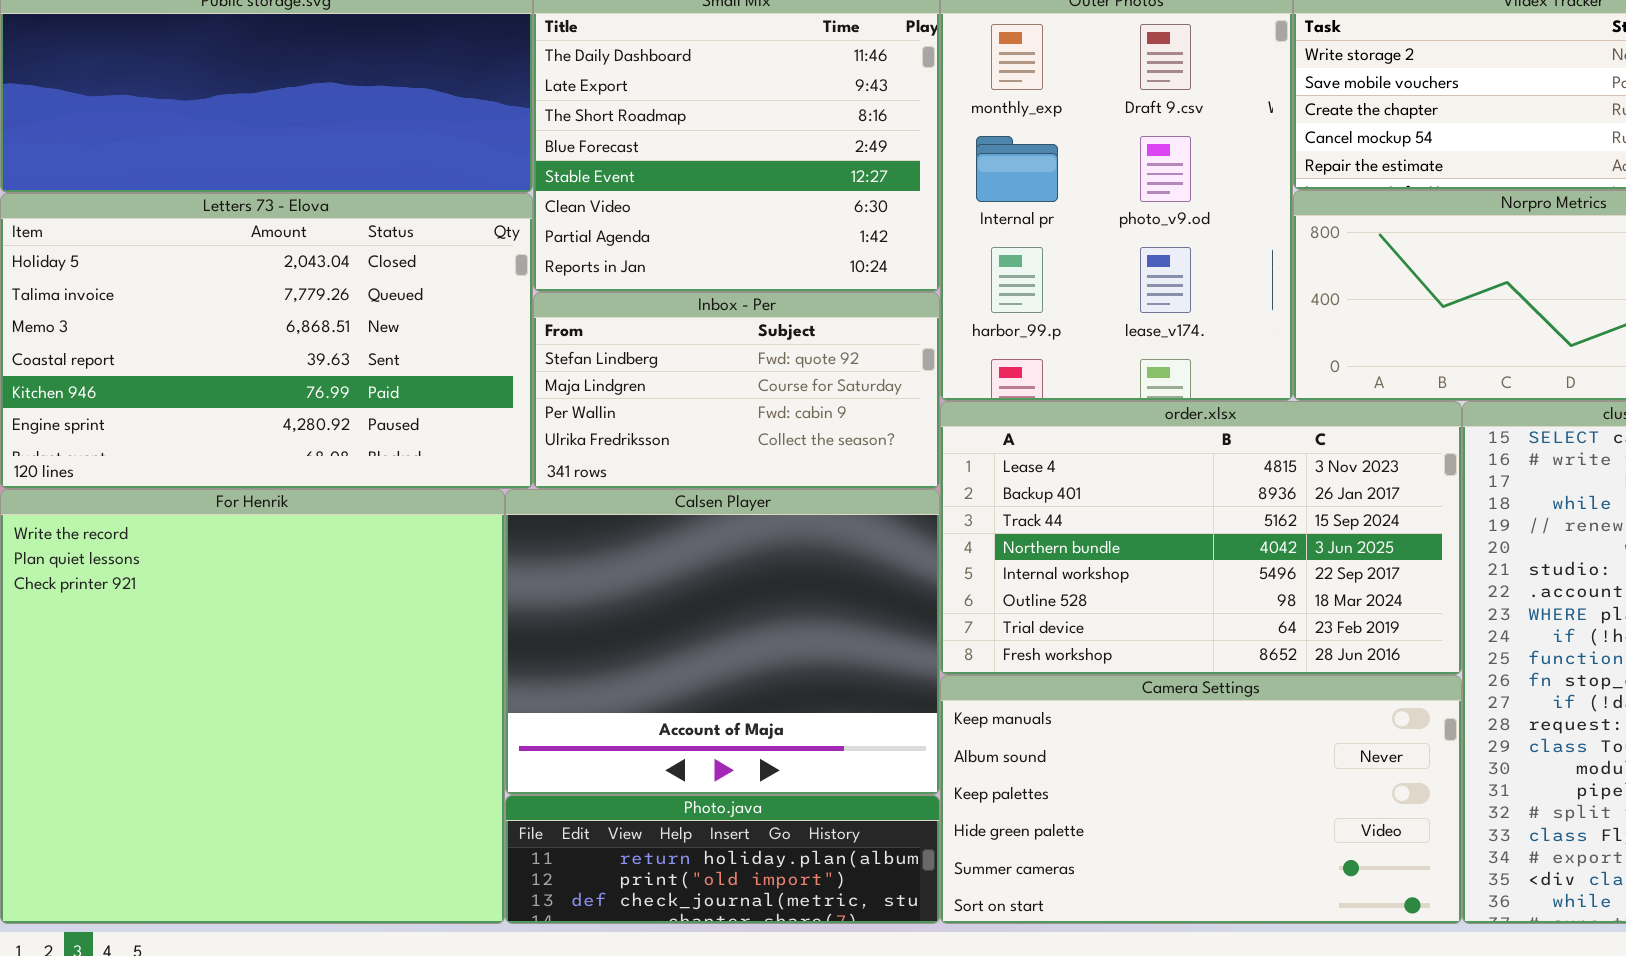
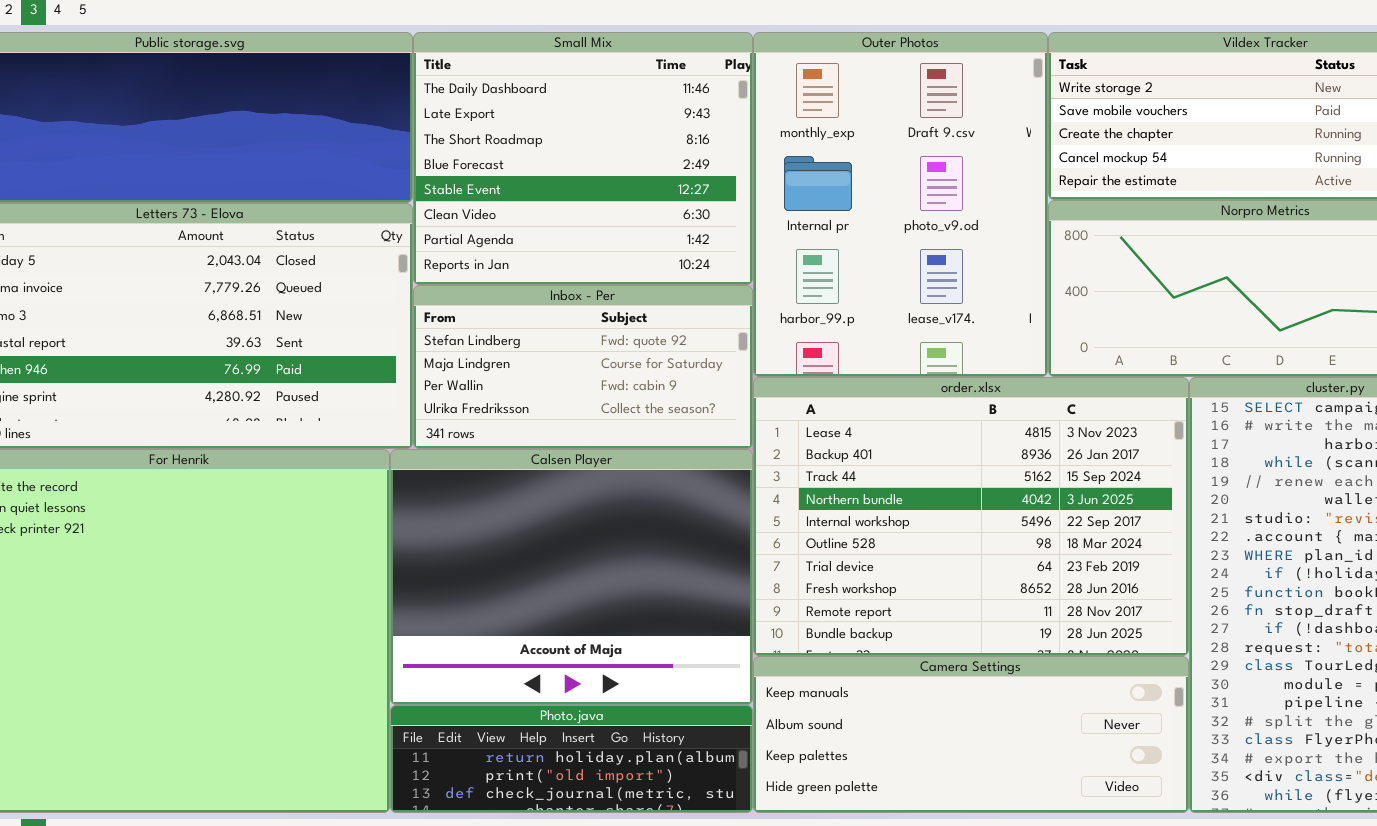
order.xlsx: [940,401,1462,675] -> [753,377,1189,656], resized
Camera Settings: [940,675,1462,924] -> [753,656,1189,813], resized

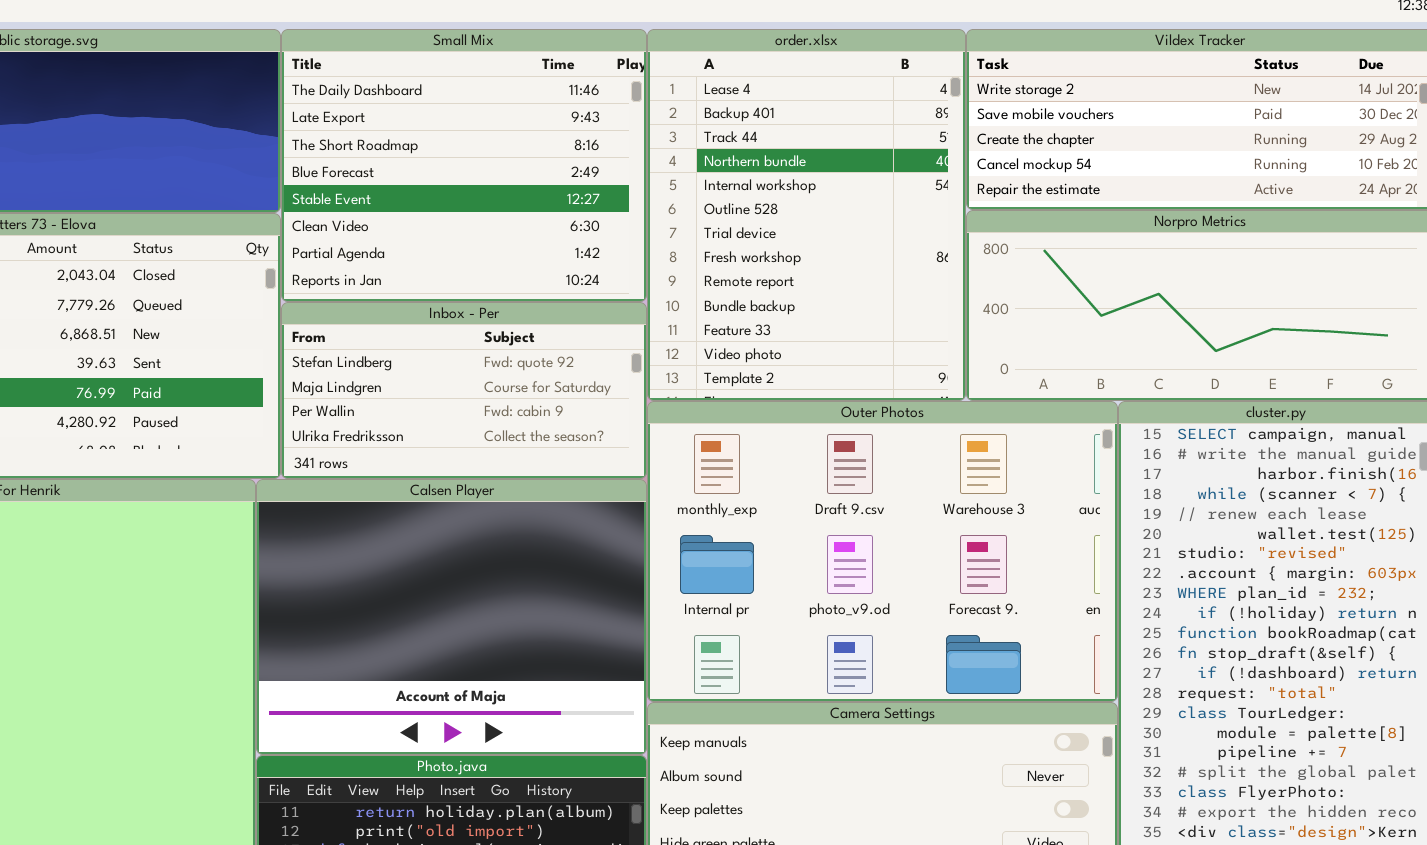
Outer Photos: [753,32,1048,377] -> [647,401,1118,702], moved, resized
order.xlsx: [753,377,1189,656] -> [647,29,966,401], moved, resized

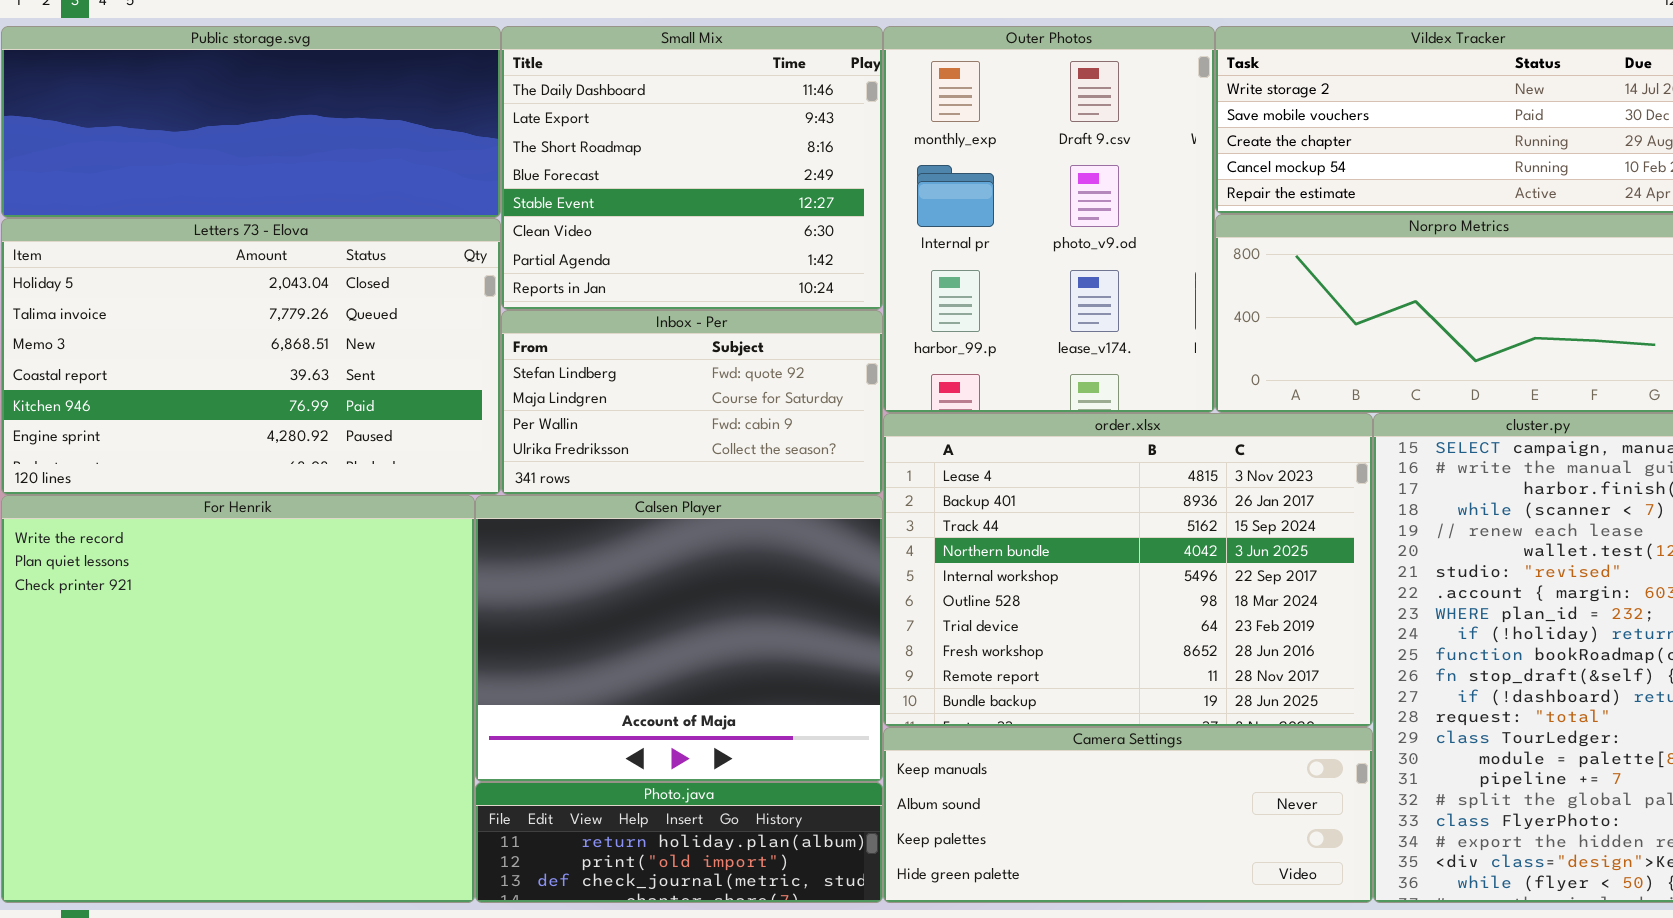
order.xlsx: [647,29,966,401] -> [883,413,1373,727], moved, resized
Outer Photos: [647,401,1118,702] -> [883,26,1215,413], moved, resized

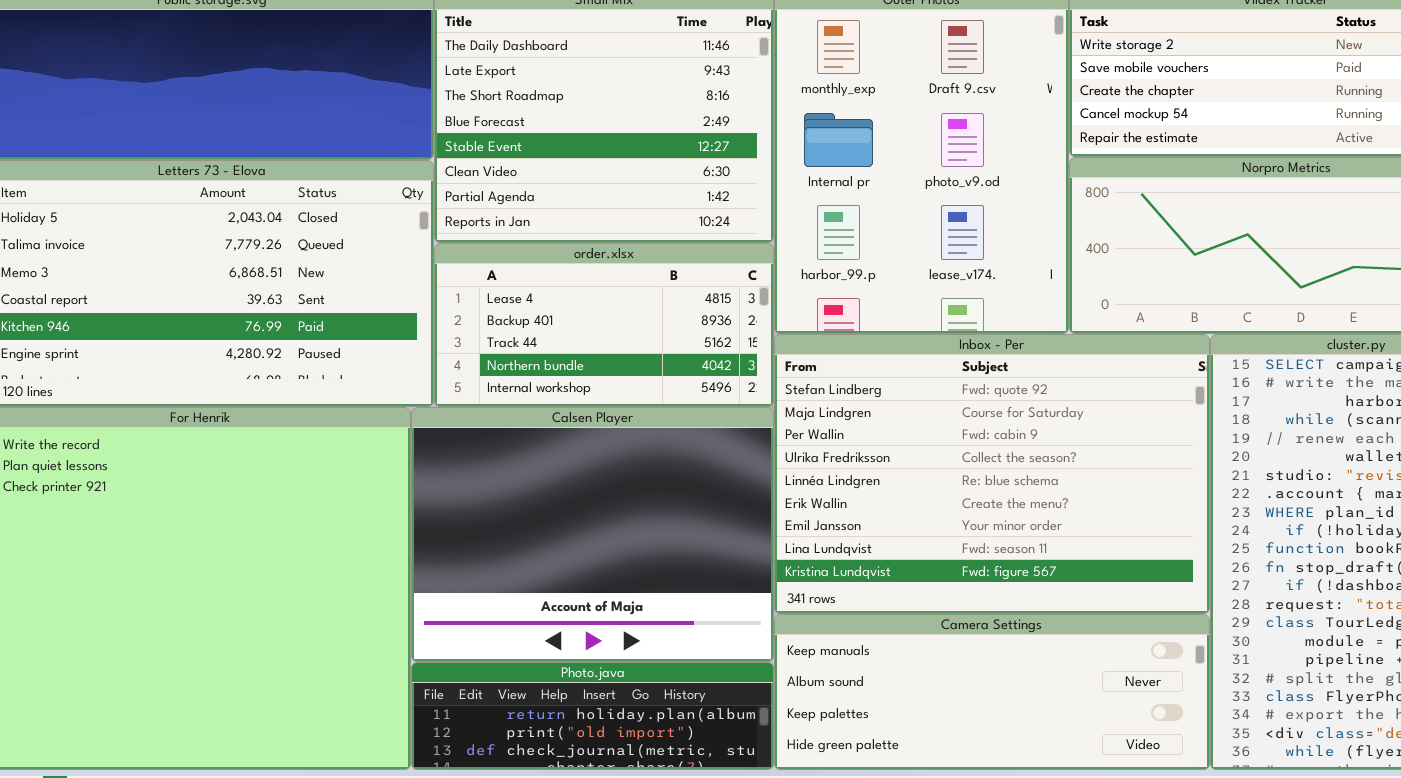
Inbox - Per: [501,310,883,495] -> [774,334,1210,614], moved, resized
order.xlsx: [883,413,1373,727] -> [434,243,774,407], moved, resized

